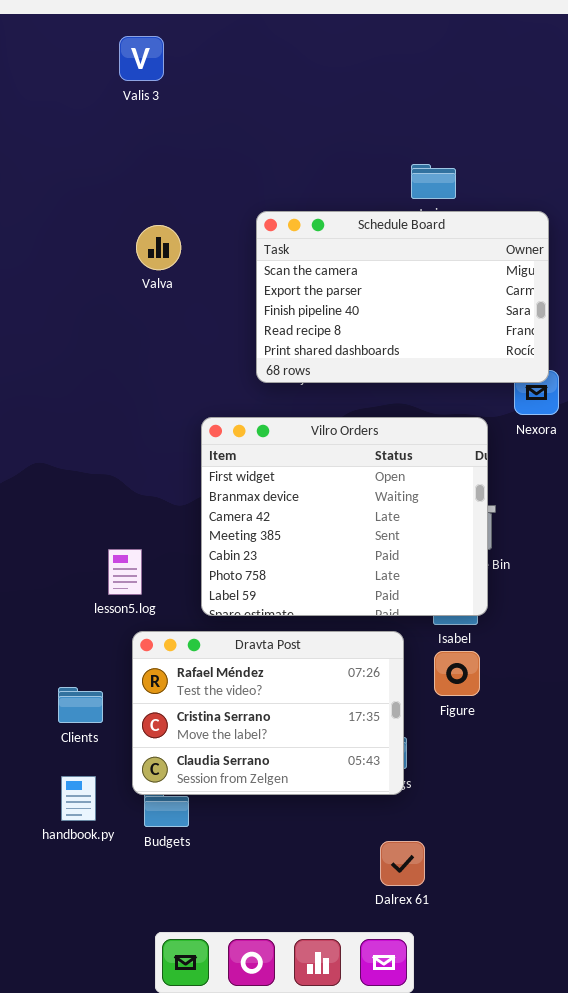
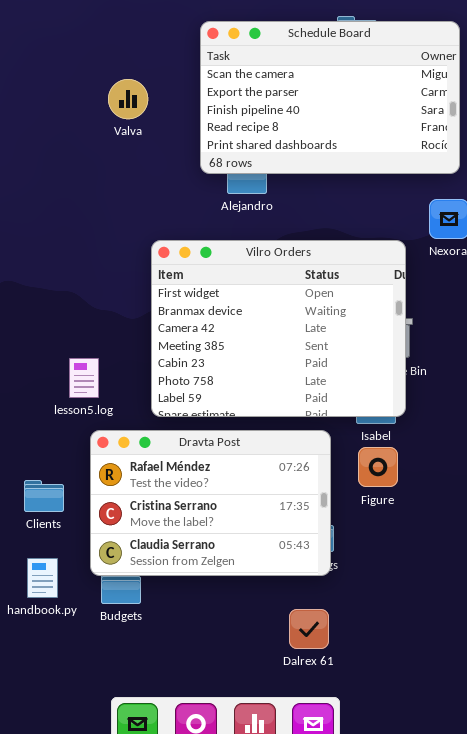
Schedule Board: [256,211,549,383] -> [200,21,460,174], moved
Valva: [136,225,181,270] -> [108,79,148,119], moved
Dalrex 61: [380,841,425,886] -> [289,609,329,649], moved

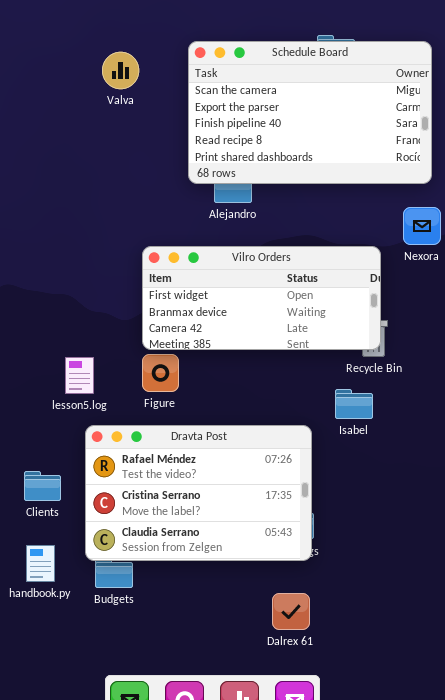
Valva: [108,79,148,119] -> [102,52,139,89], moved
Vilro Orders: [151,240,406,417] -> [142,246,381,350], resized
Figure: [358,447,398,487] -> [142,354,179,392], moved

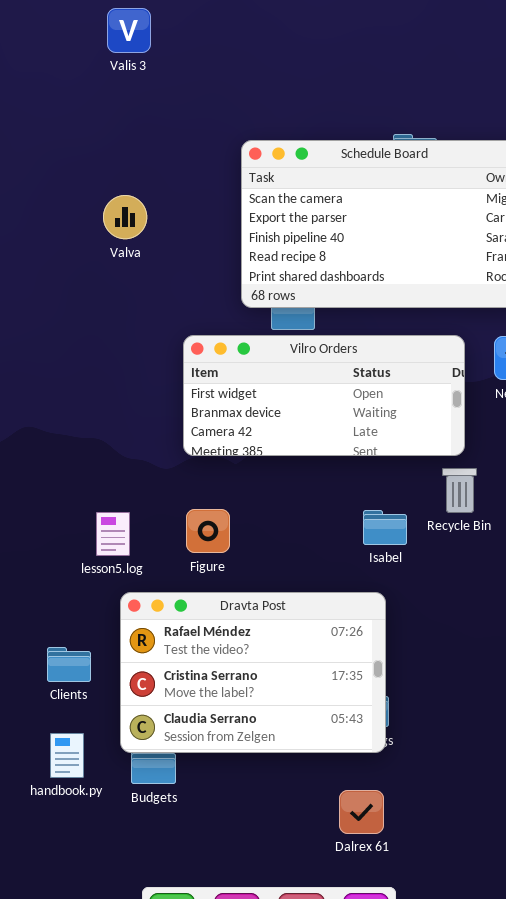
Valva: [102,52,139,89] -> [103,195,147,239], moved
Vilro Orders: [142,246,381,350] -> [183,335,465,456], moved
Isabel: [335,389,373,419] -> [363,510,407,545], moved

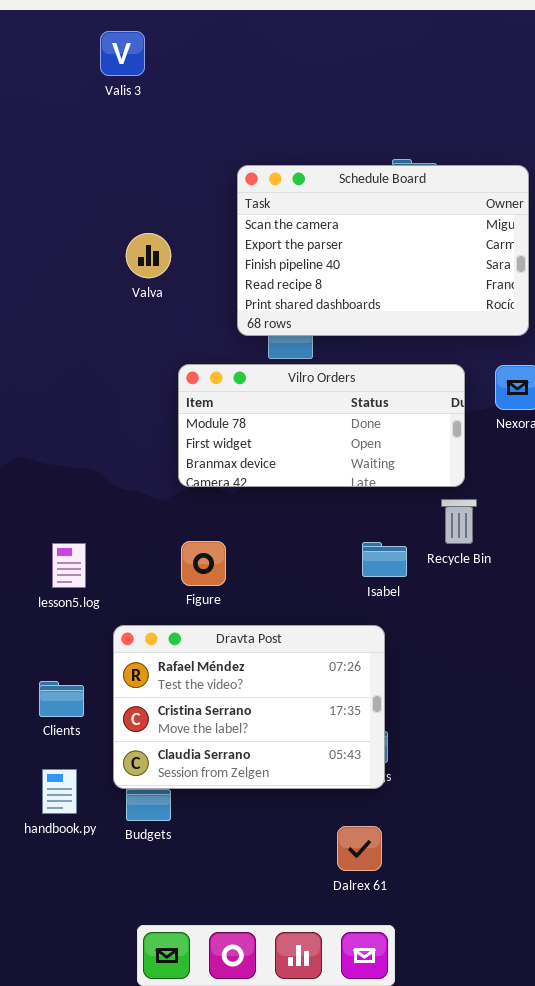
Valva: [103,195,147,239] -> [126,233,171,278], moved
Vilro Orders: [183,335,465,456] -> [178,364,465,487], scrolled up 1 row
lesson5.log: [96,512,130,556] -> [52,543,86,588], moved

